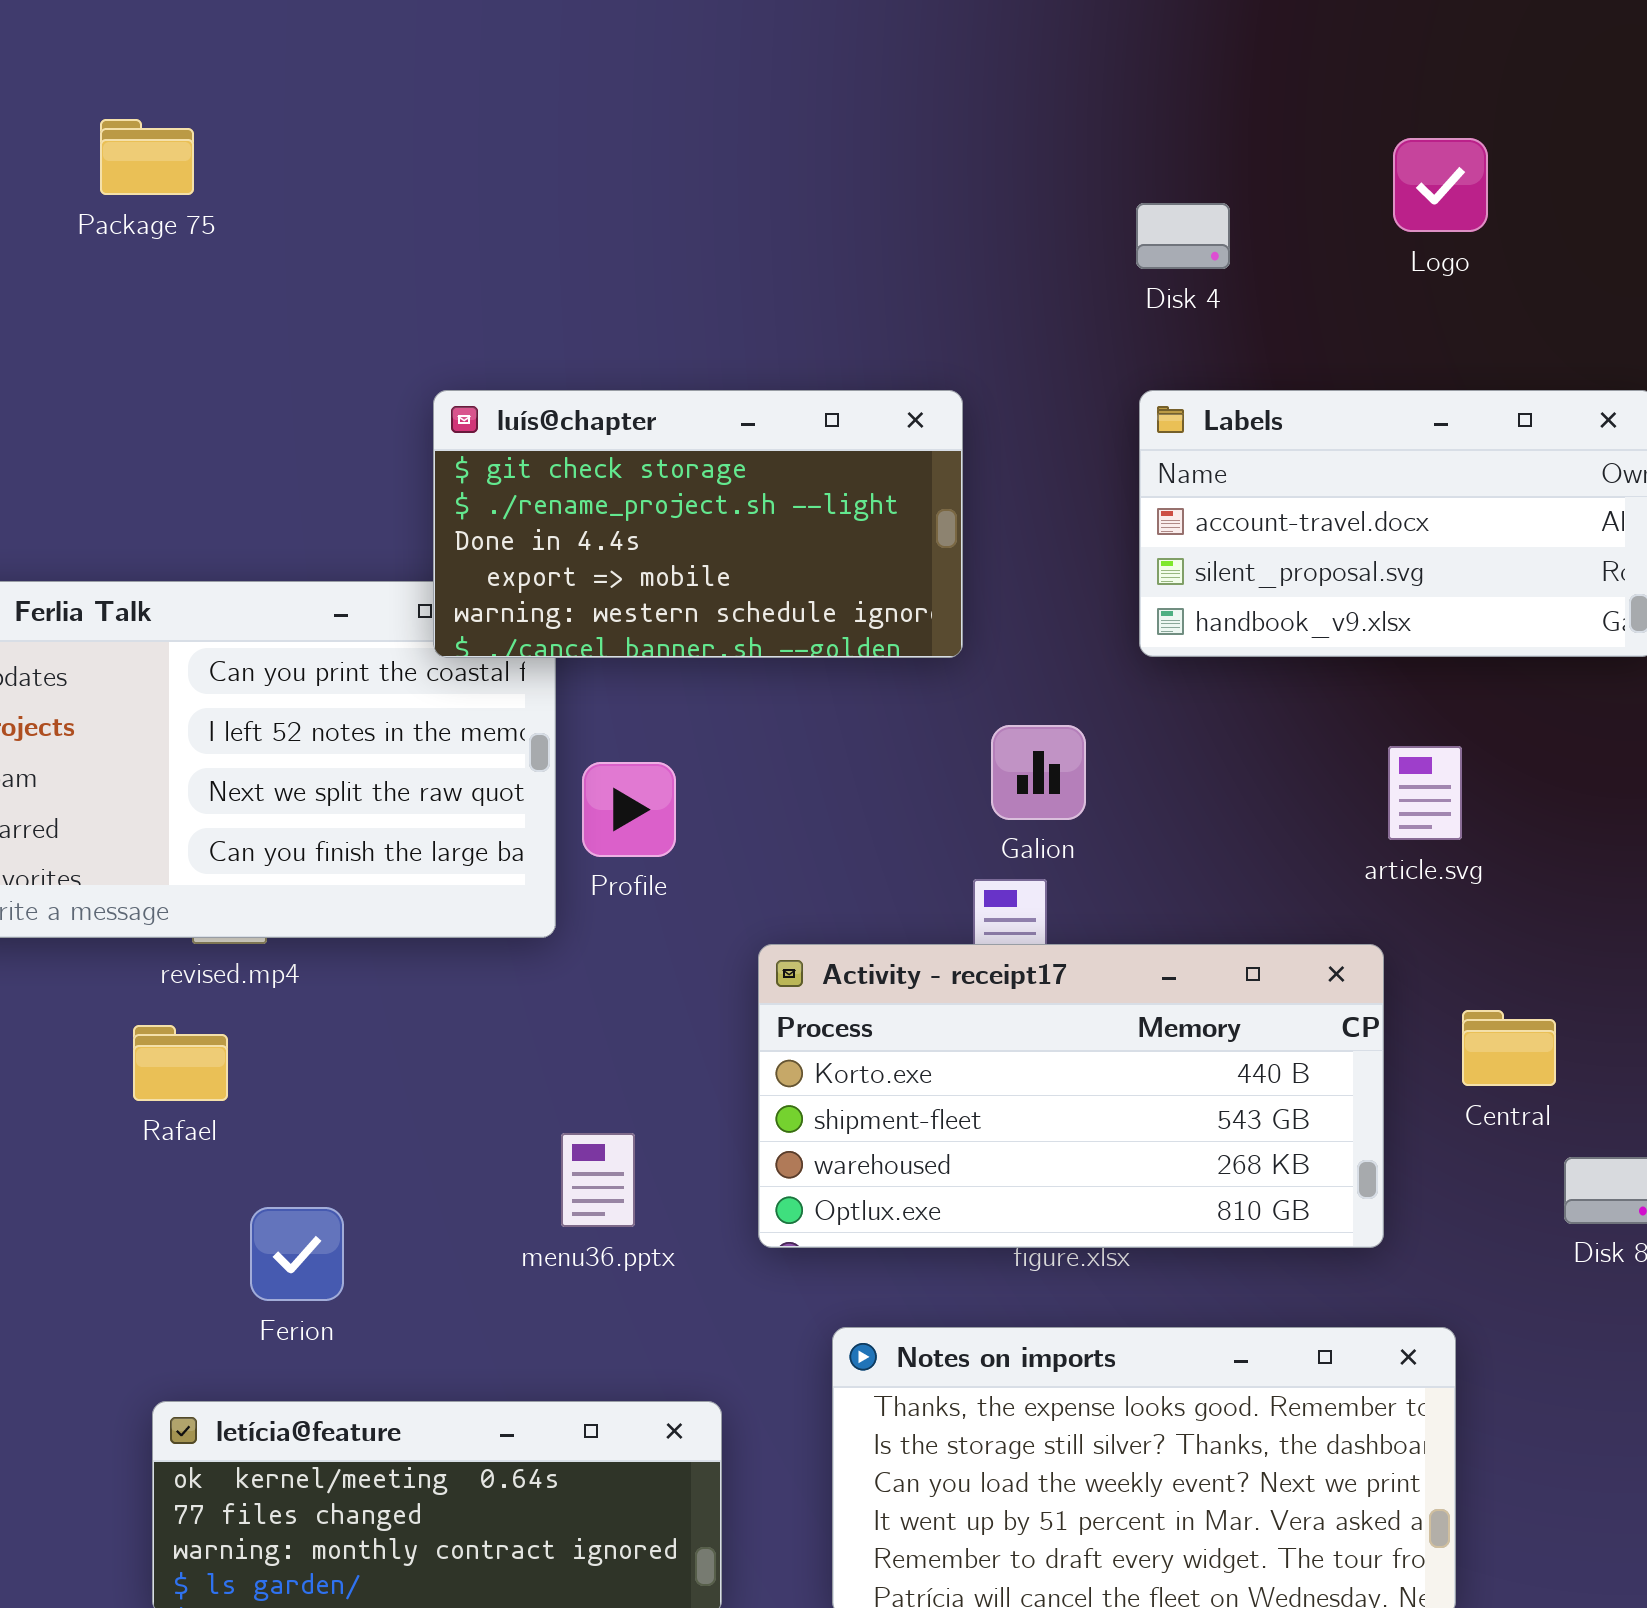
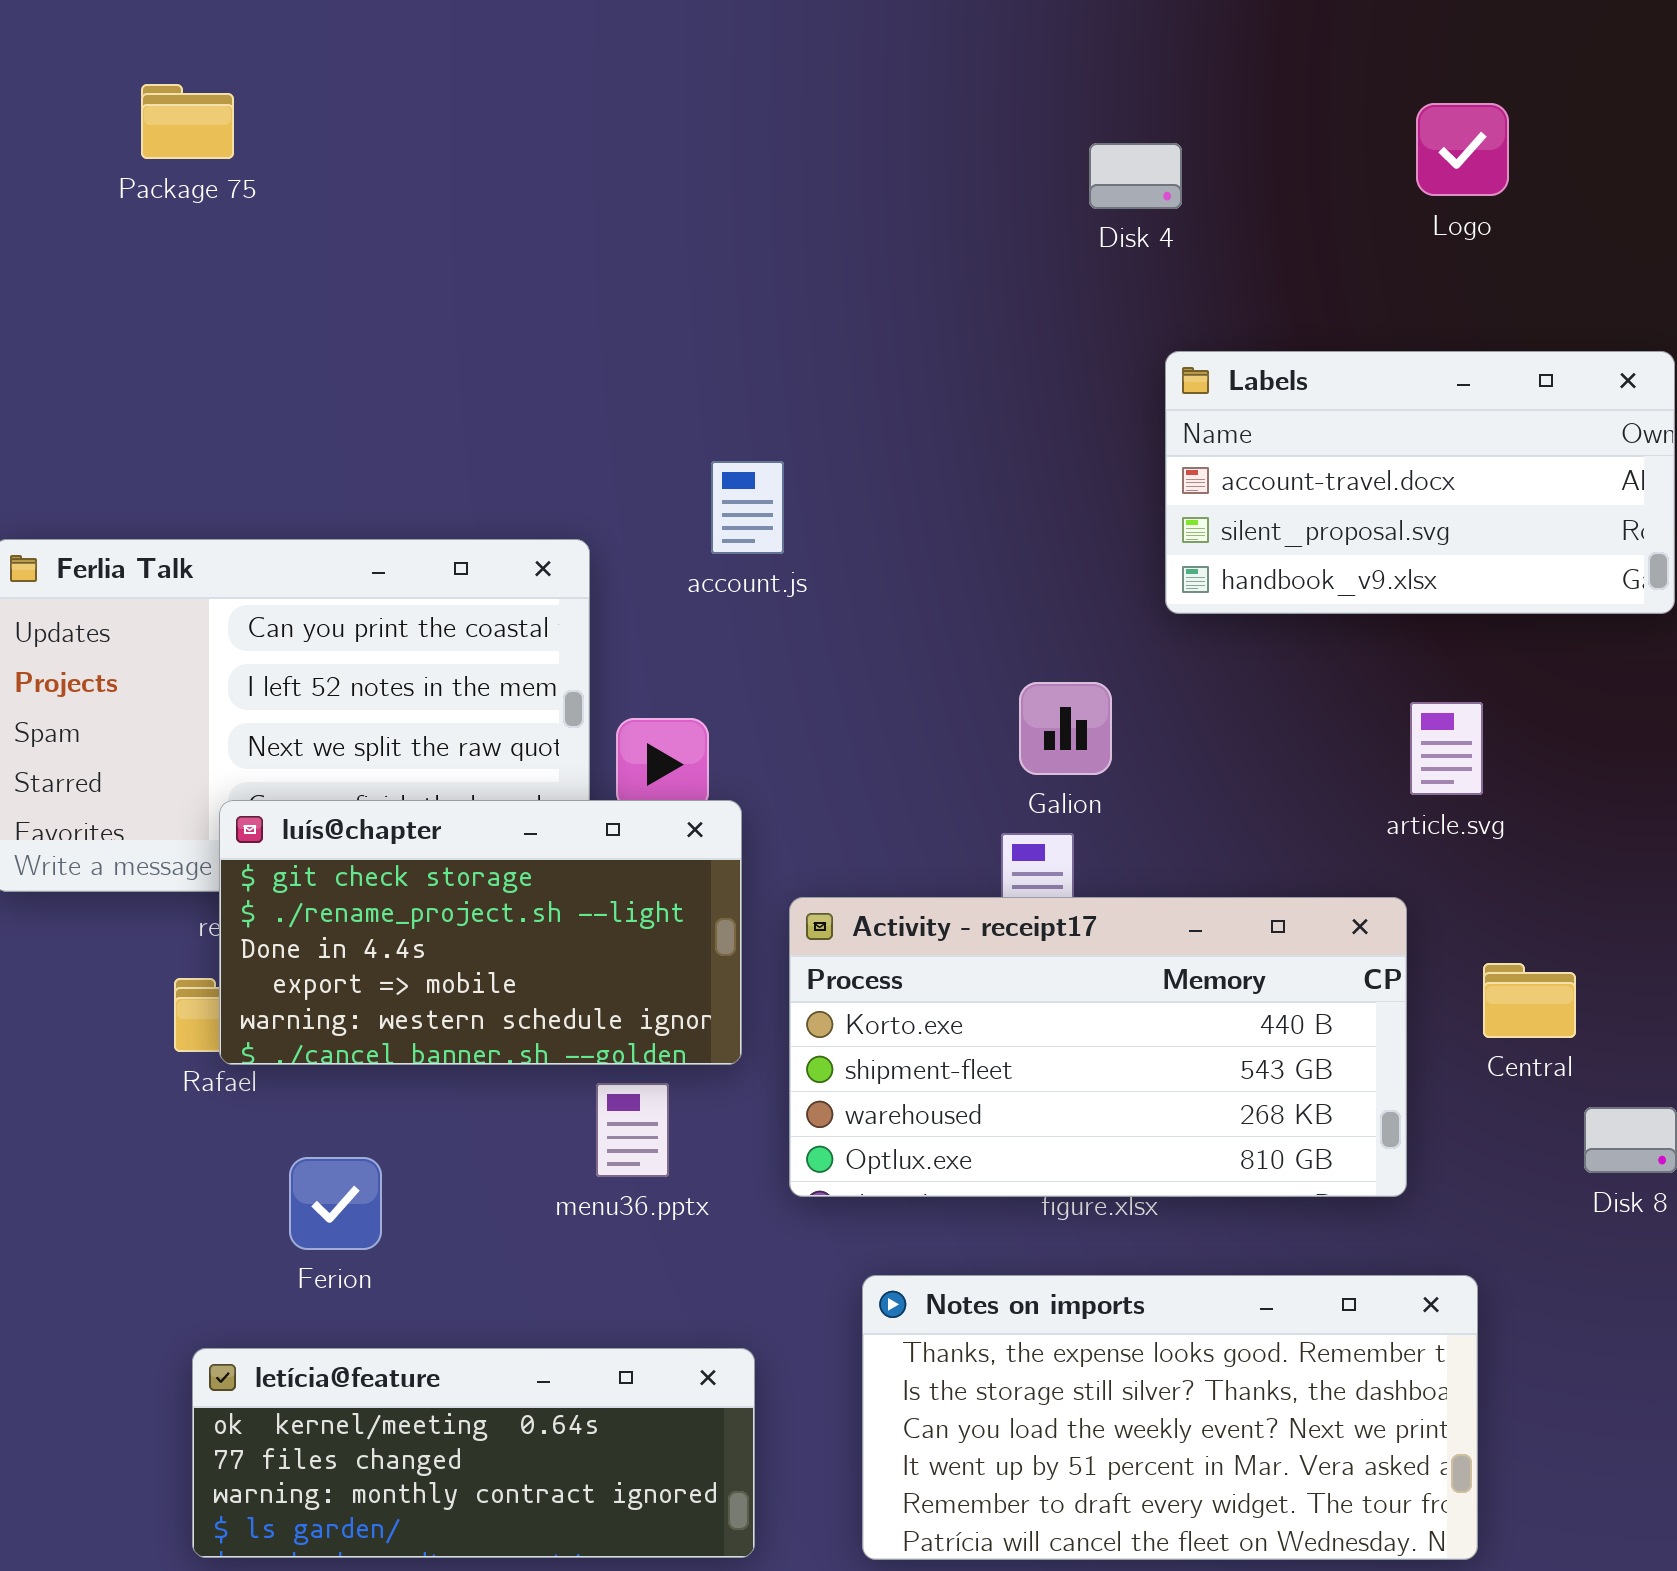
Disk 4: [1136,203,1230,269] -> [1089,143,1182,209], moved
luís@chapter: [433,390,963,658] -> [219,800,742,1065], moved

